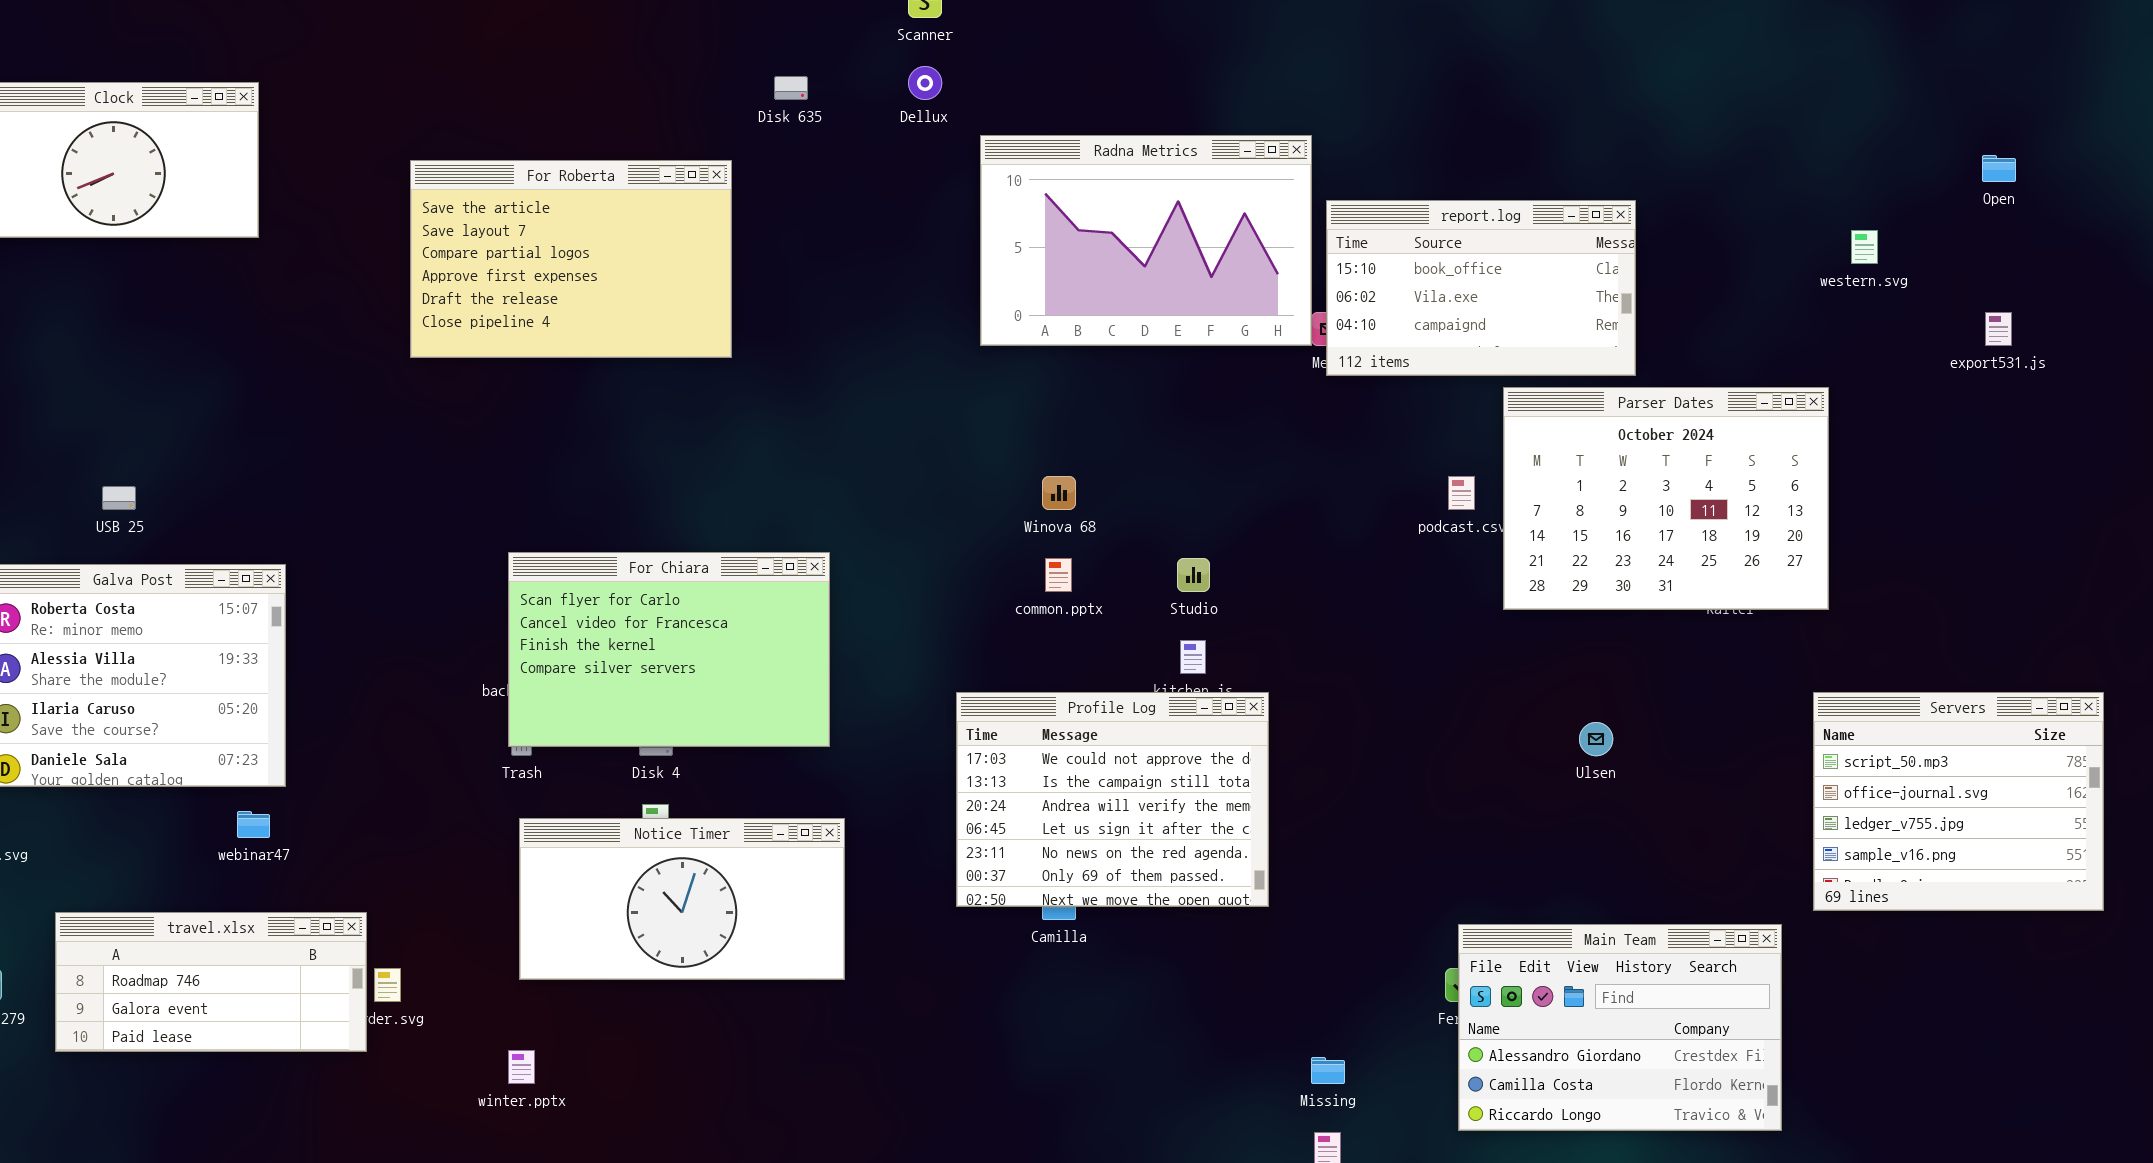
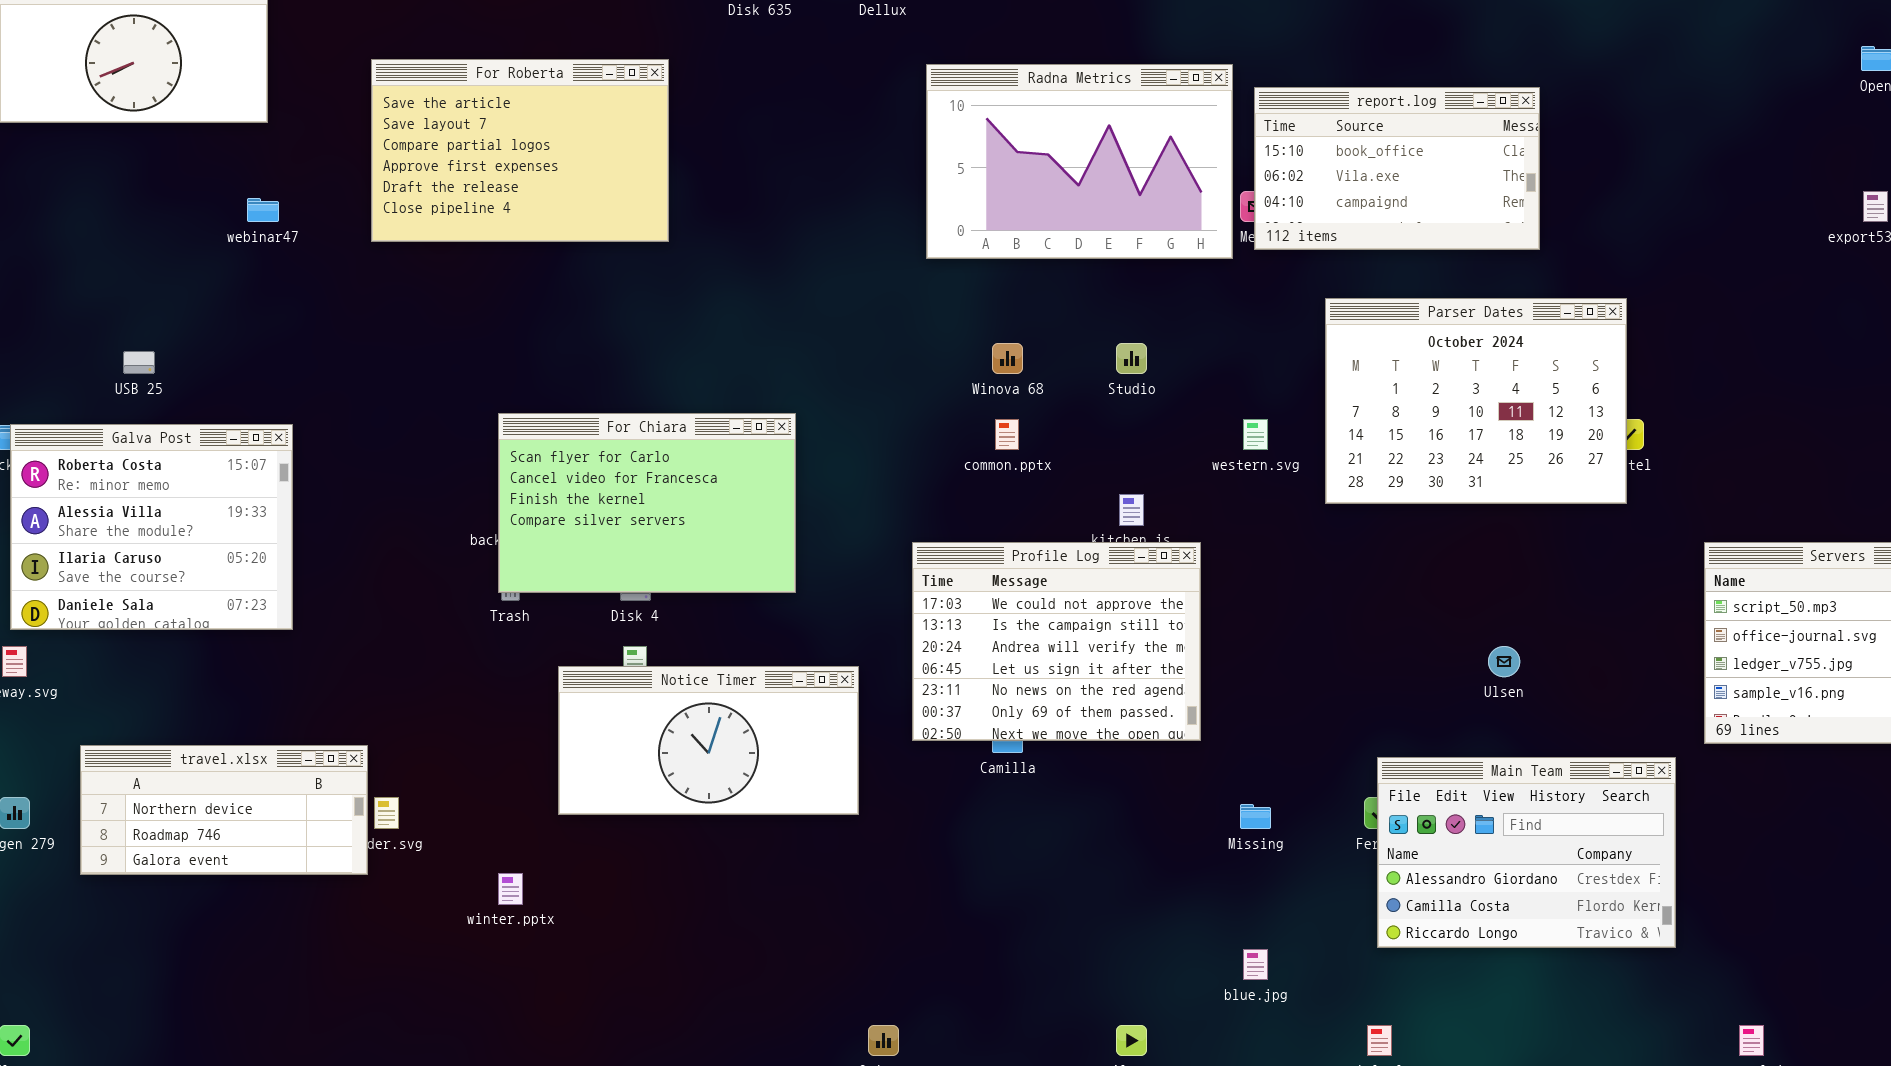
Radna Metrics: [980,135,1312,346] -> [926,64,1233,259], moved
For Roberta: [410,160,732,358] -> [371,59,669,242], moved
western.svg: [1851,230,1878,264] -> [1243,419,1268,450], moved
Parser Dates: [1503,387,1829,610] -> [1325,298,1627,504], moved
Studio: [1177,558,1210,592] -> [1116,343,1147,374], moved
Ulsen: [1579,722,1613,756] -> [1488,646,1520,677], moved
webinar47: [237,811,270,838] -> [247,198,279,222], moved
Notice Timer: [519,818,845,980] -> [558,666,859,815], moved
travel.xlsx: [55,912,367,1052] -> [80,745,368,875], scrolled up 1 row
Missing: [1311,1057,1345,1084] -> [1240,804,1271,829], moved

